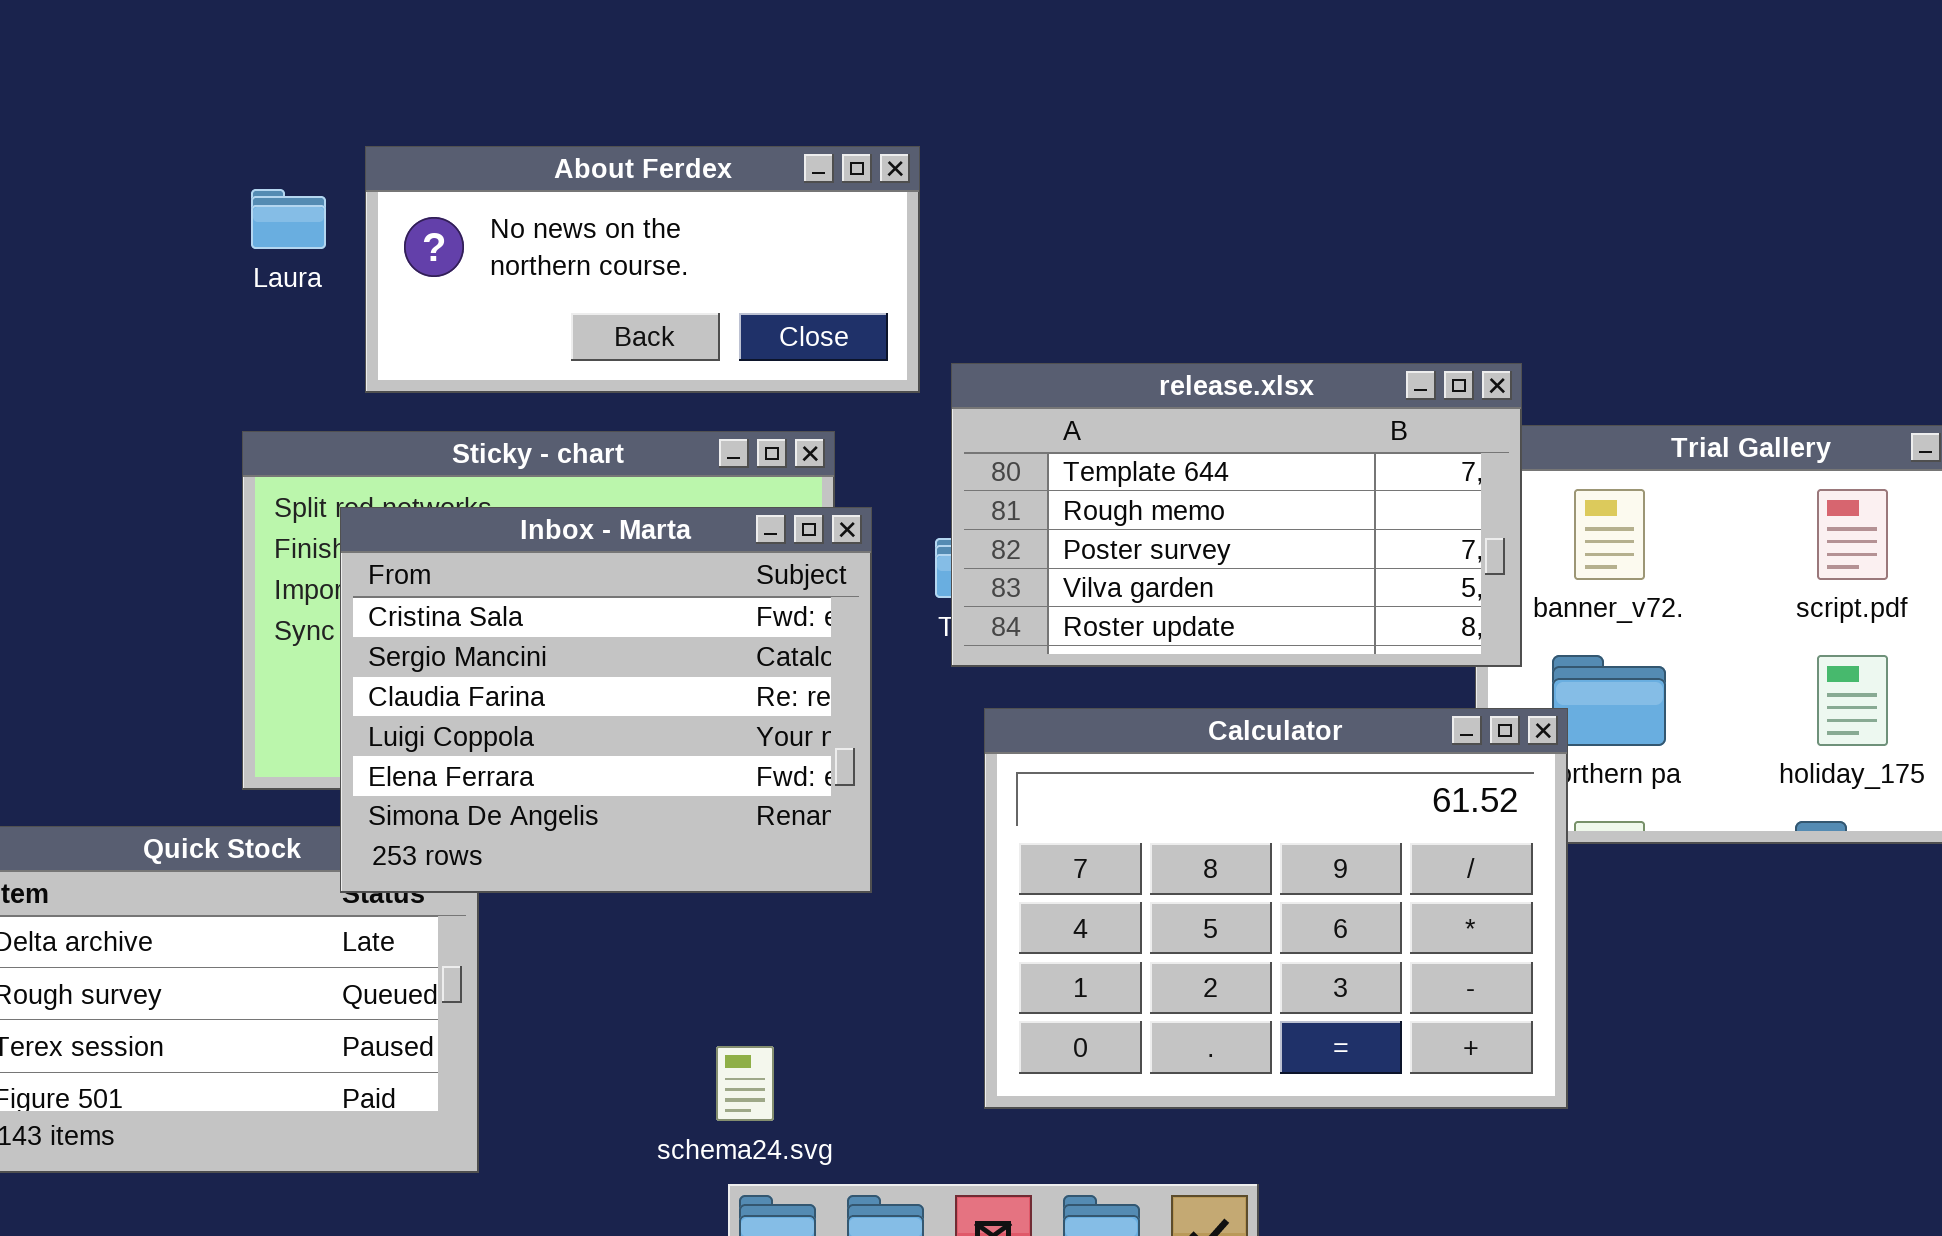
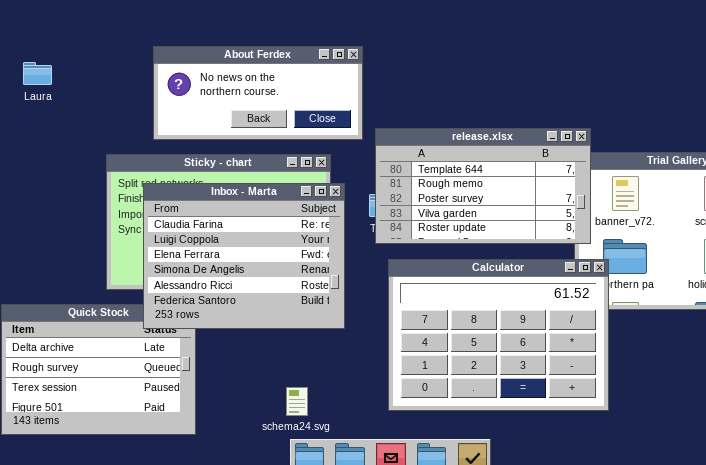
Laura: [251,189,326,249] -> [23,62,52,85], moved
Inbox - Marta: [340,507,872,893] -> [143,183,345,329], scrolled down 2 rows

